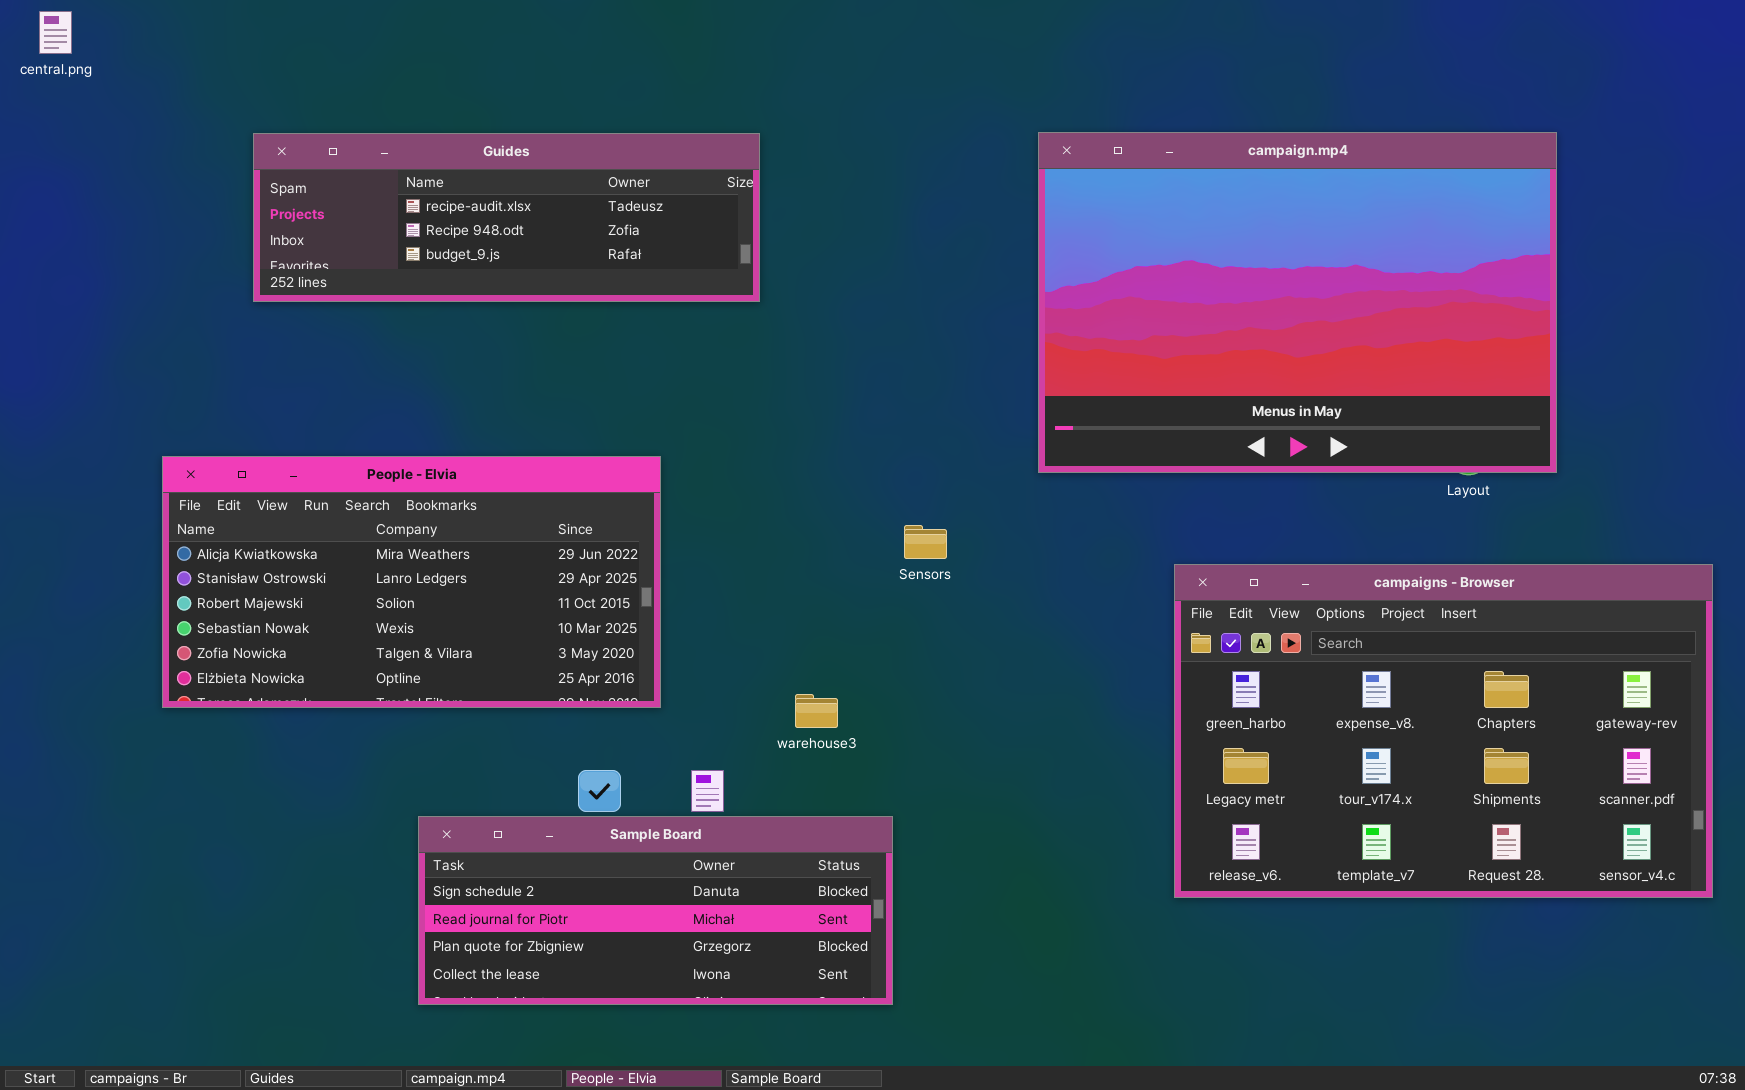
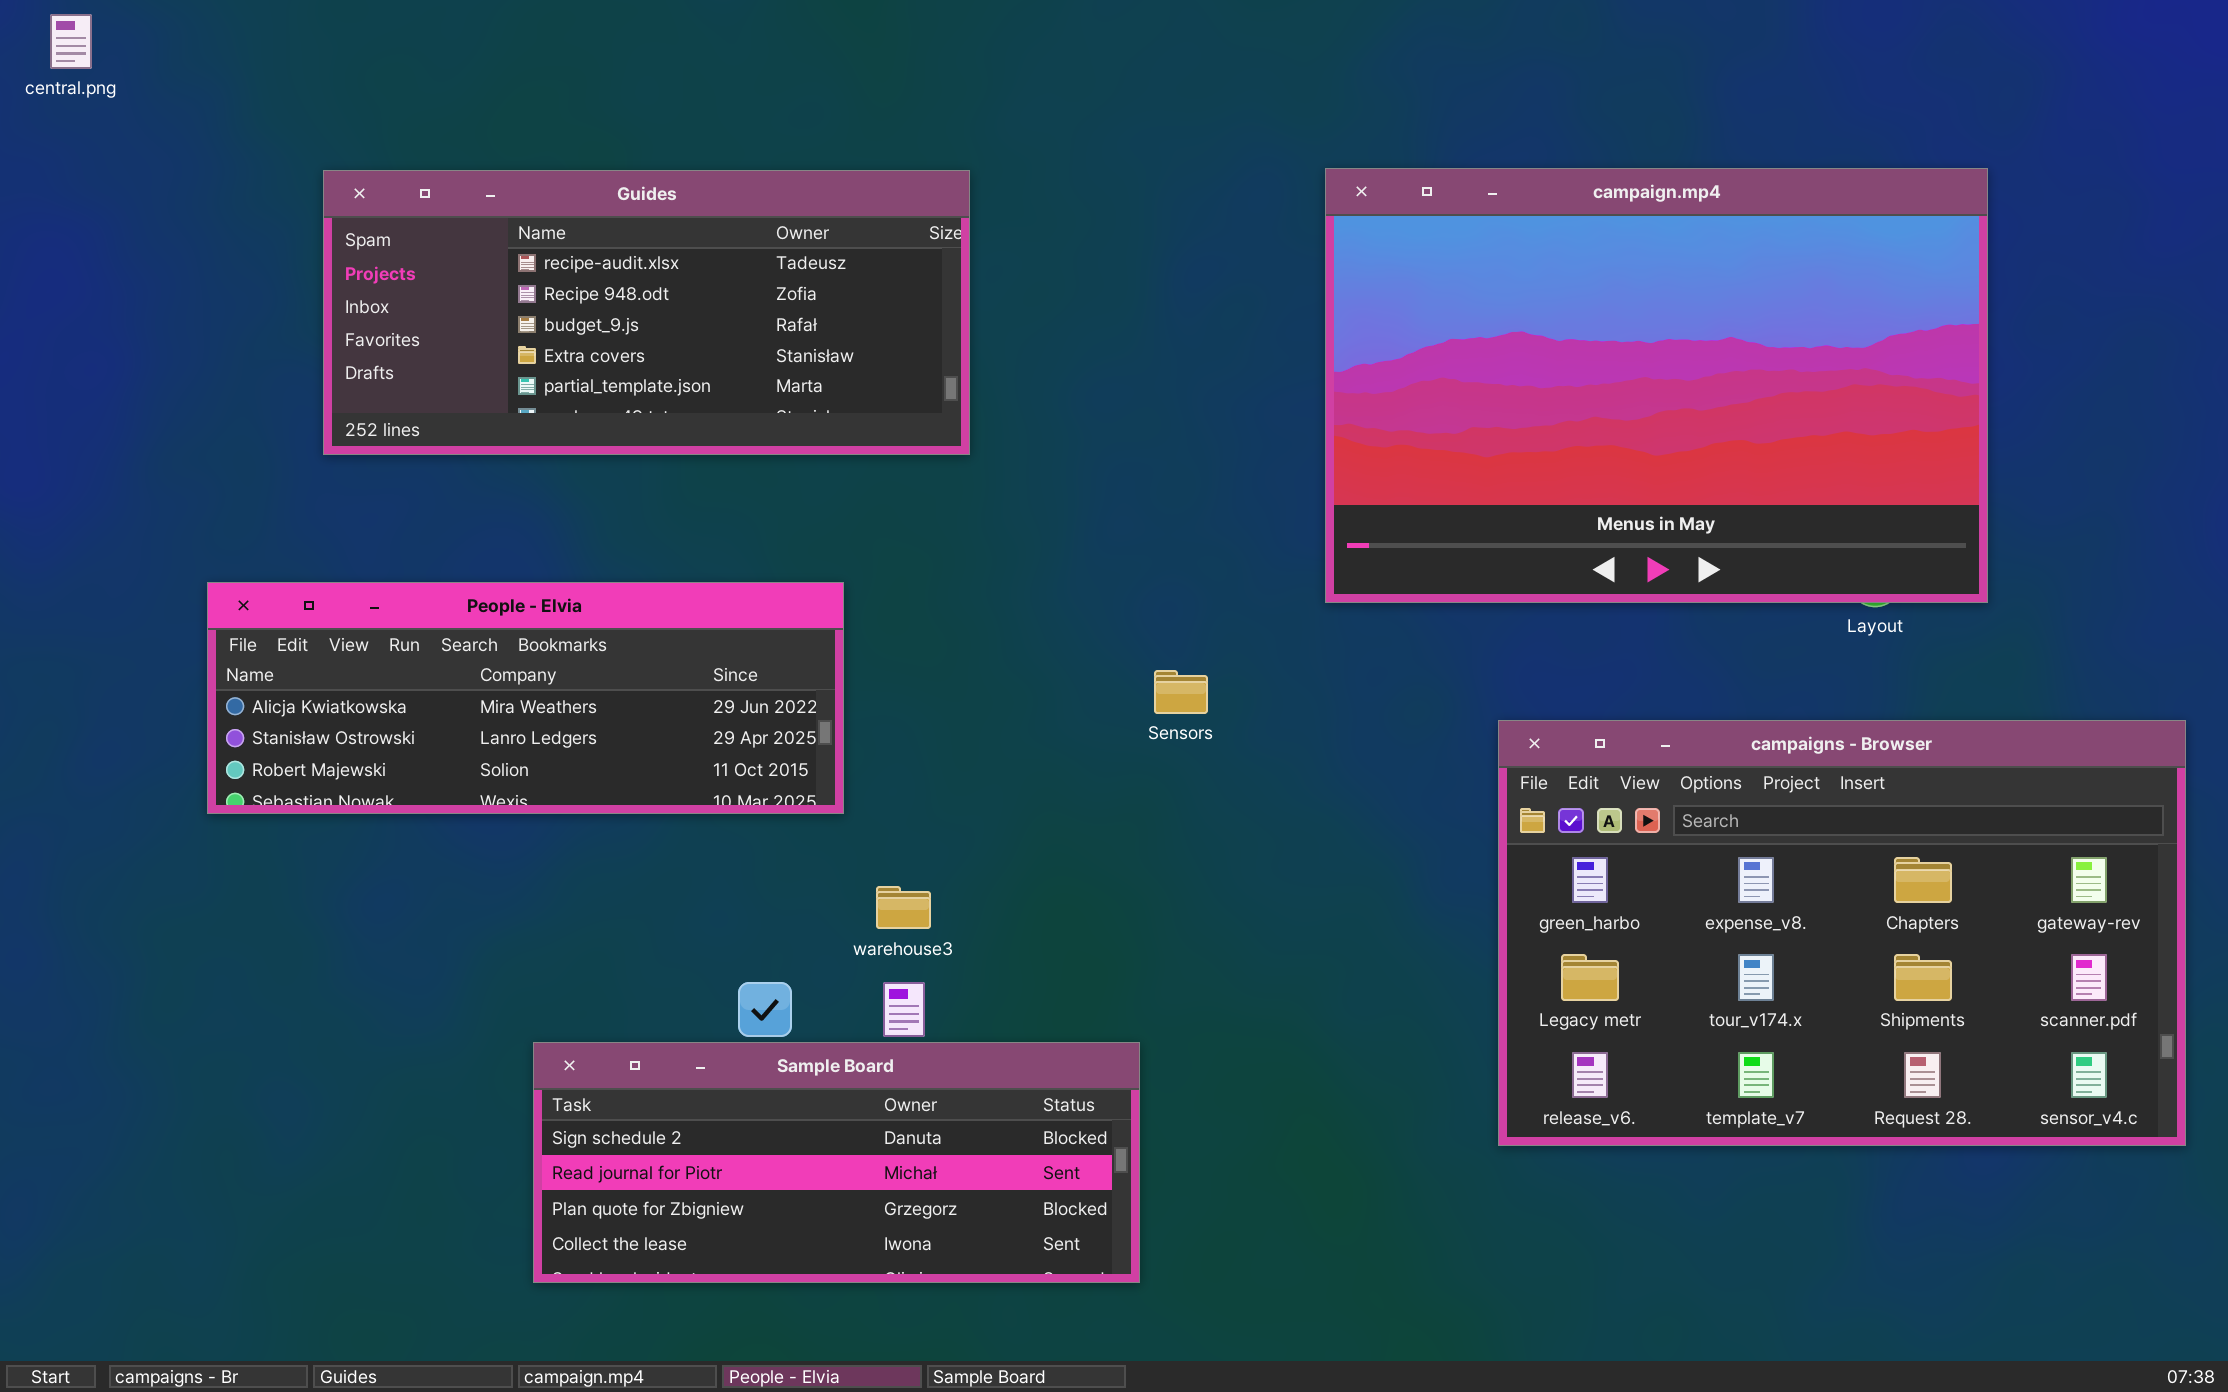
Guides: [253,133,760,302] -> [323,170,970,455], resized
People - Elvia: [162,456,661,708] -> [207,582,844,814], resized
warehouse3: [795,694,838,728] -> [876,886,931,929], moved

